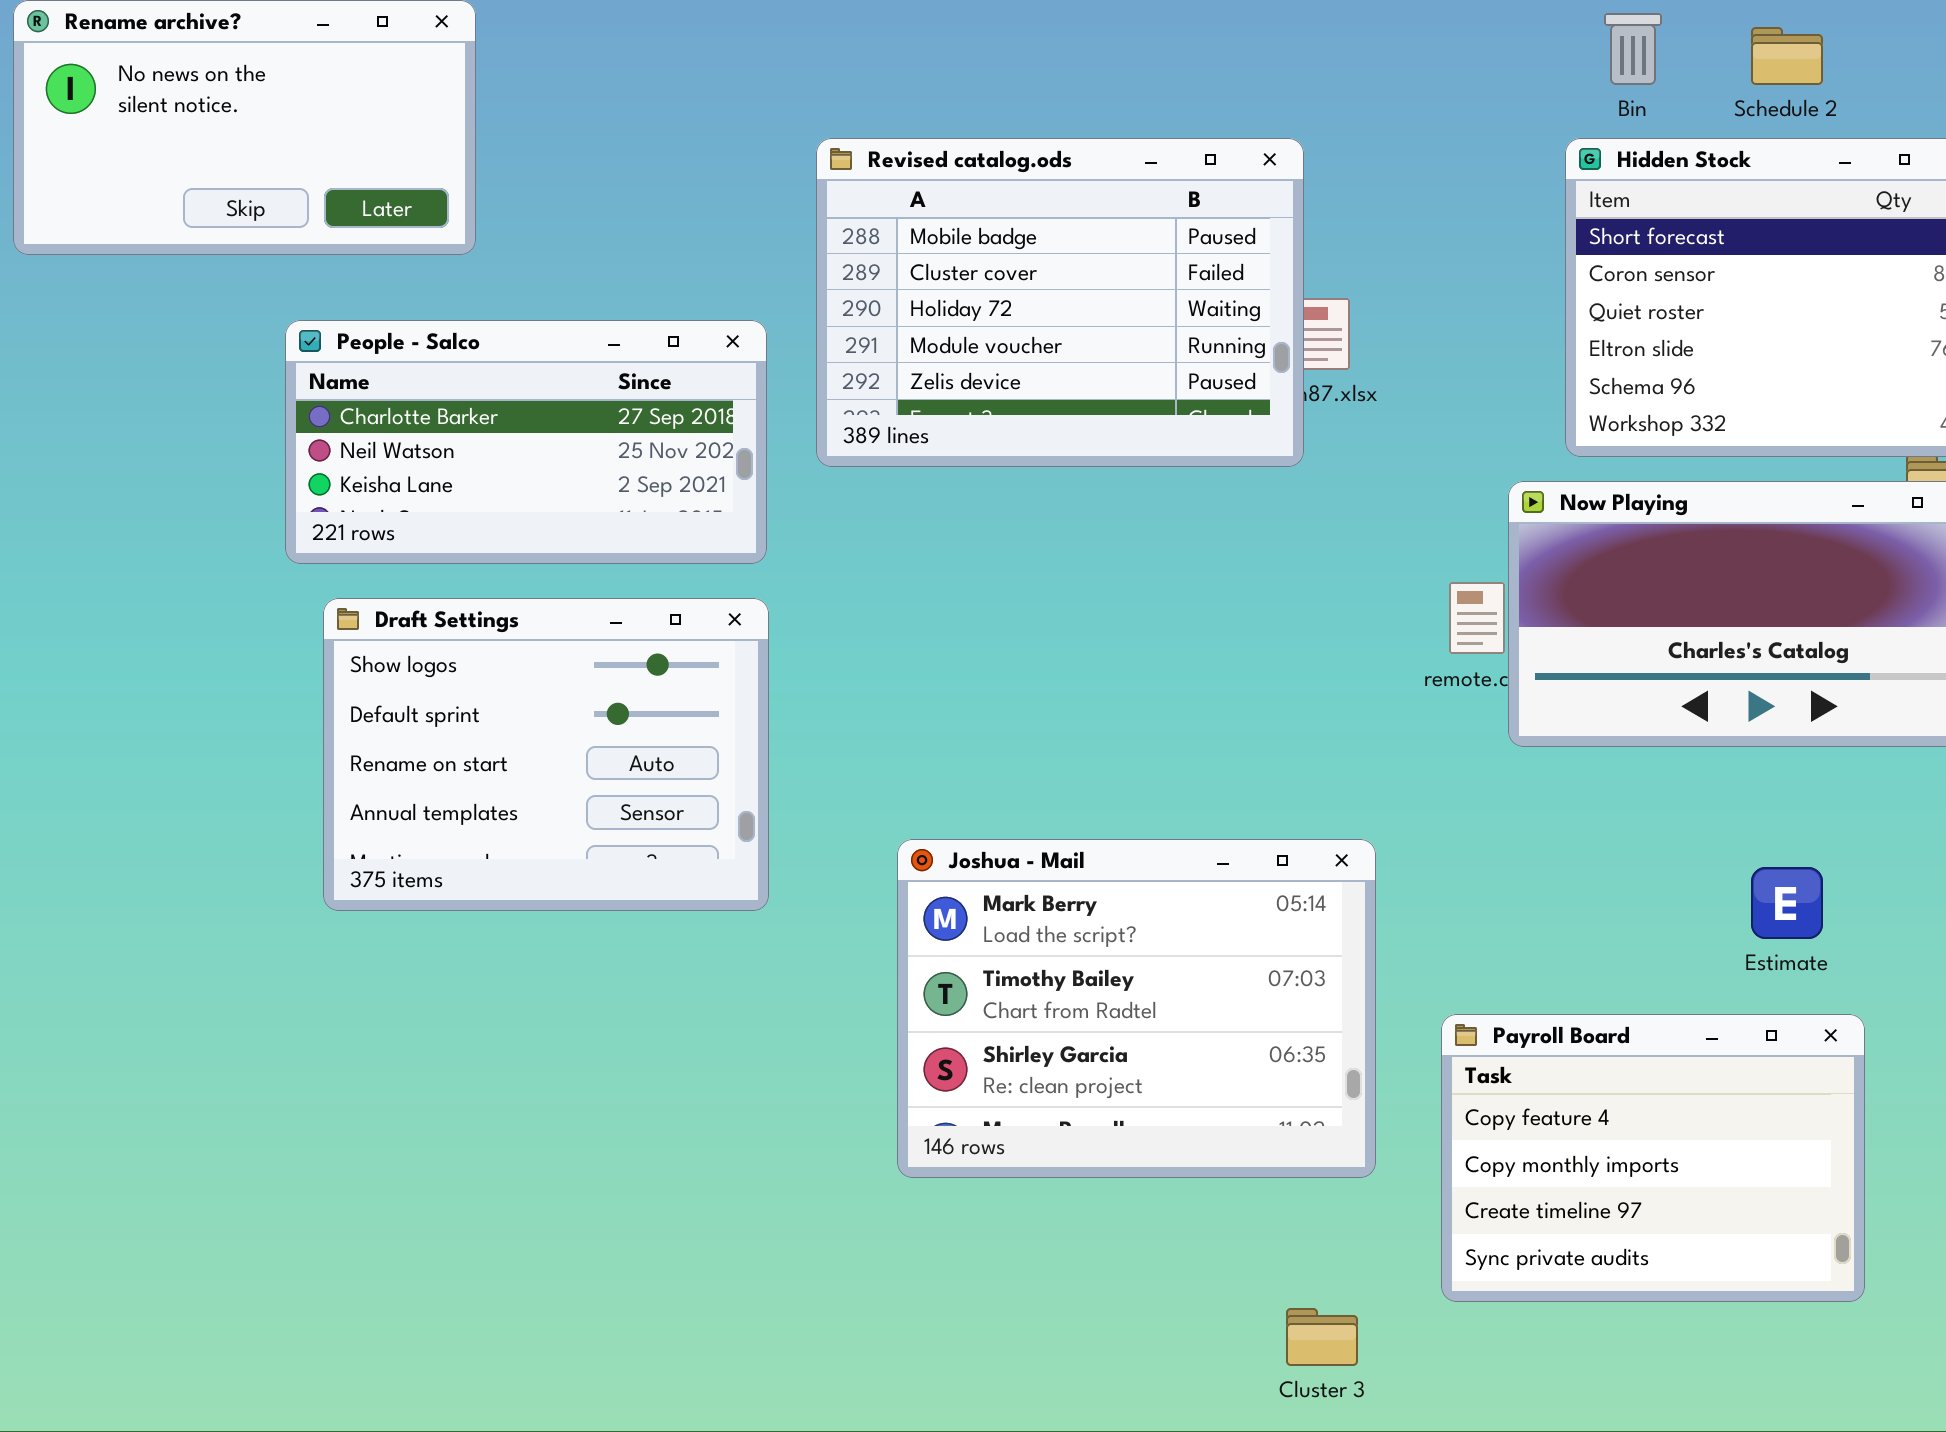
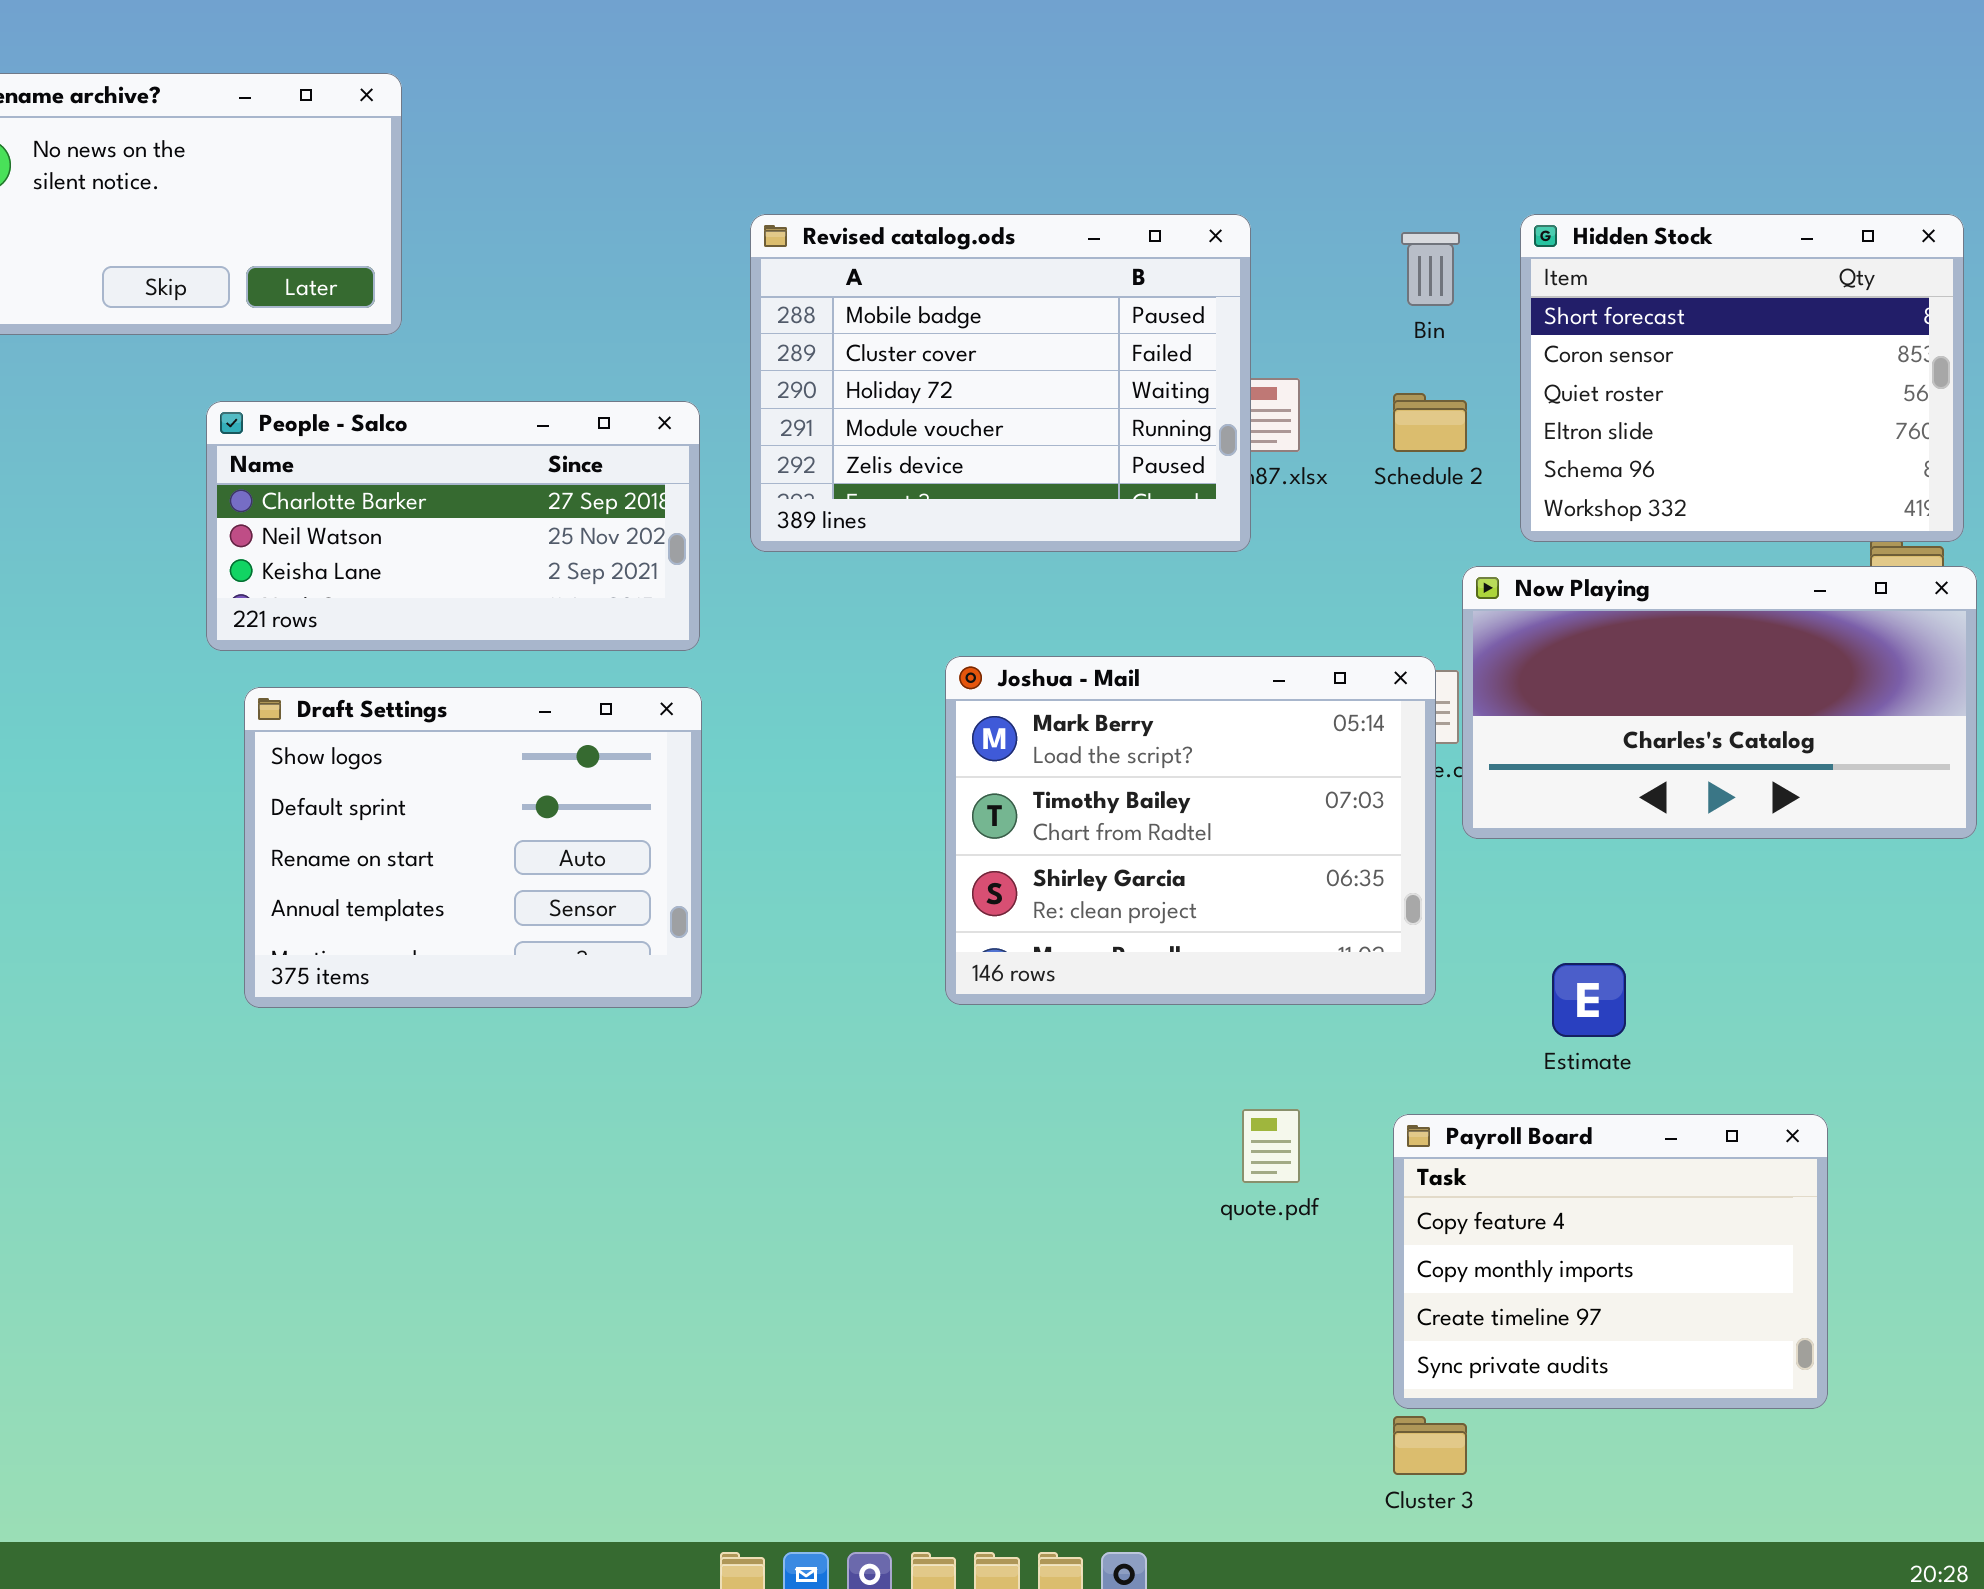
Bin: [1604,13,1662,85] -> [1401,232,1460,306], moved
Schedule 2: [1751,27,1823,85] -> [1393,393,1467,452], moved
Joshua - Mail: [897,839,1376,1178] -> [945,656,1436,1005], moved
Estimate: [1751,867,1823,939] -> [1552,963,1626,1037], moved
Cluster 3: [1286,1308,1358,1366] -> [1393,1416,1467,1475], moved

